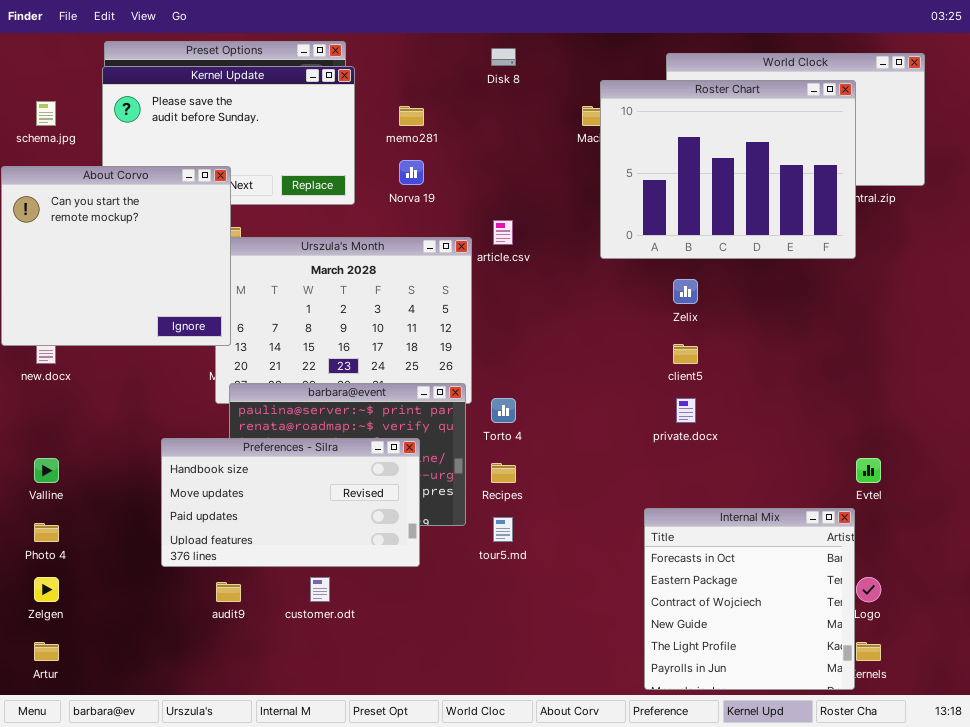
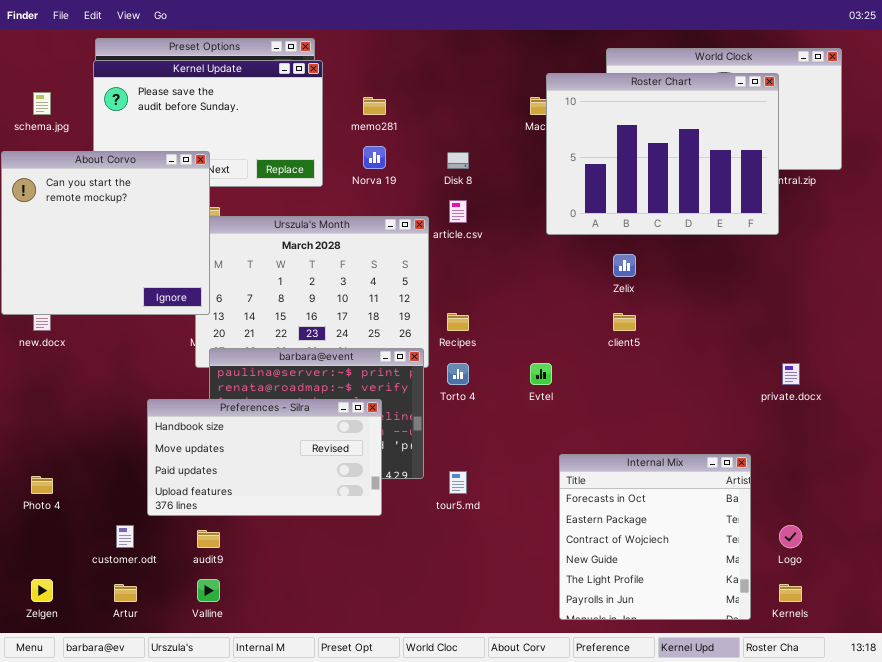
Disk 8: [491,48,516,66] -> [447,152,469,169], moved
private.docx: [676,398,696,423] -> [782,363,800,385], moved
Valline: [34,458,59,483] -> [197,579,220,602], moved
Evtel: [856,458,881,483] -> [530,363,552,385], moved
Recipes: [491,463,516,483] -> [447,313,469,331], moved
Internal Mix: [644,508,855,690] -> [559,454,751,620], moved
Zelgen: [34,577,59,602] -> [31,579,53,602], moved
customer.odt: [310,577,330,602] -> [116,525,134,548], moved
Artur: [34,642,59,661] -> [114,584,137,602], moved

